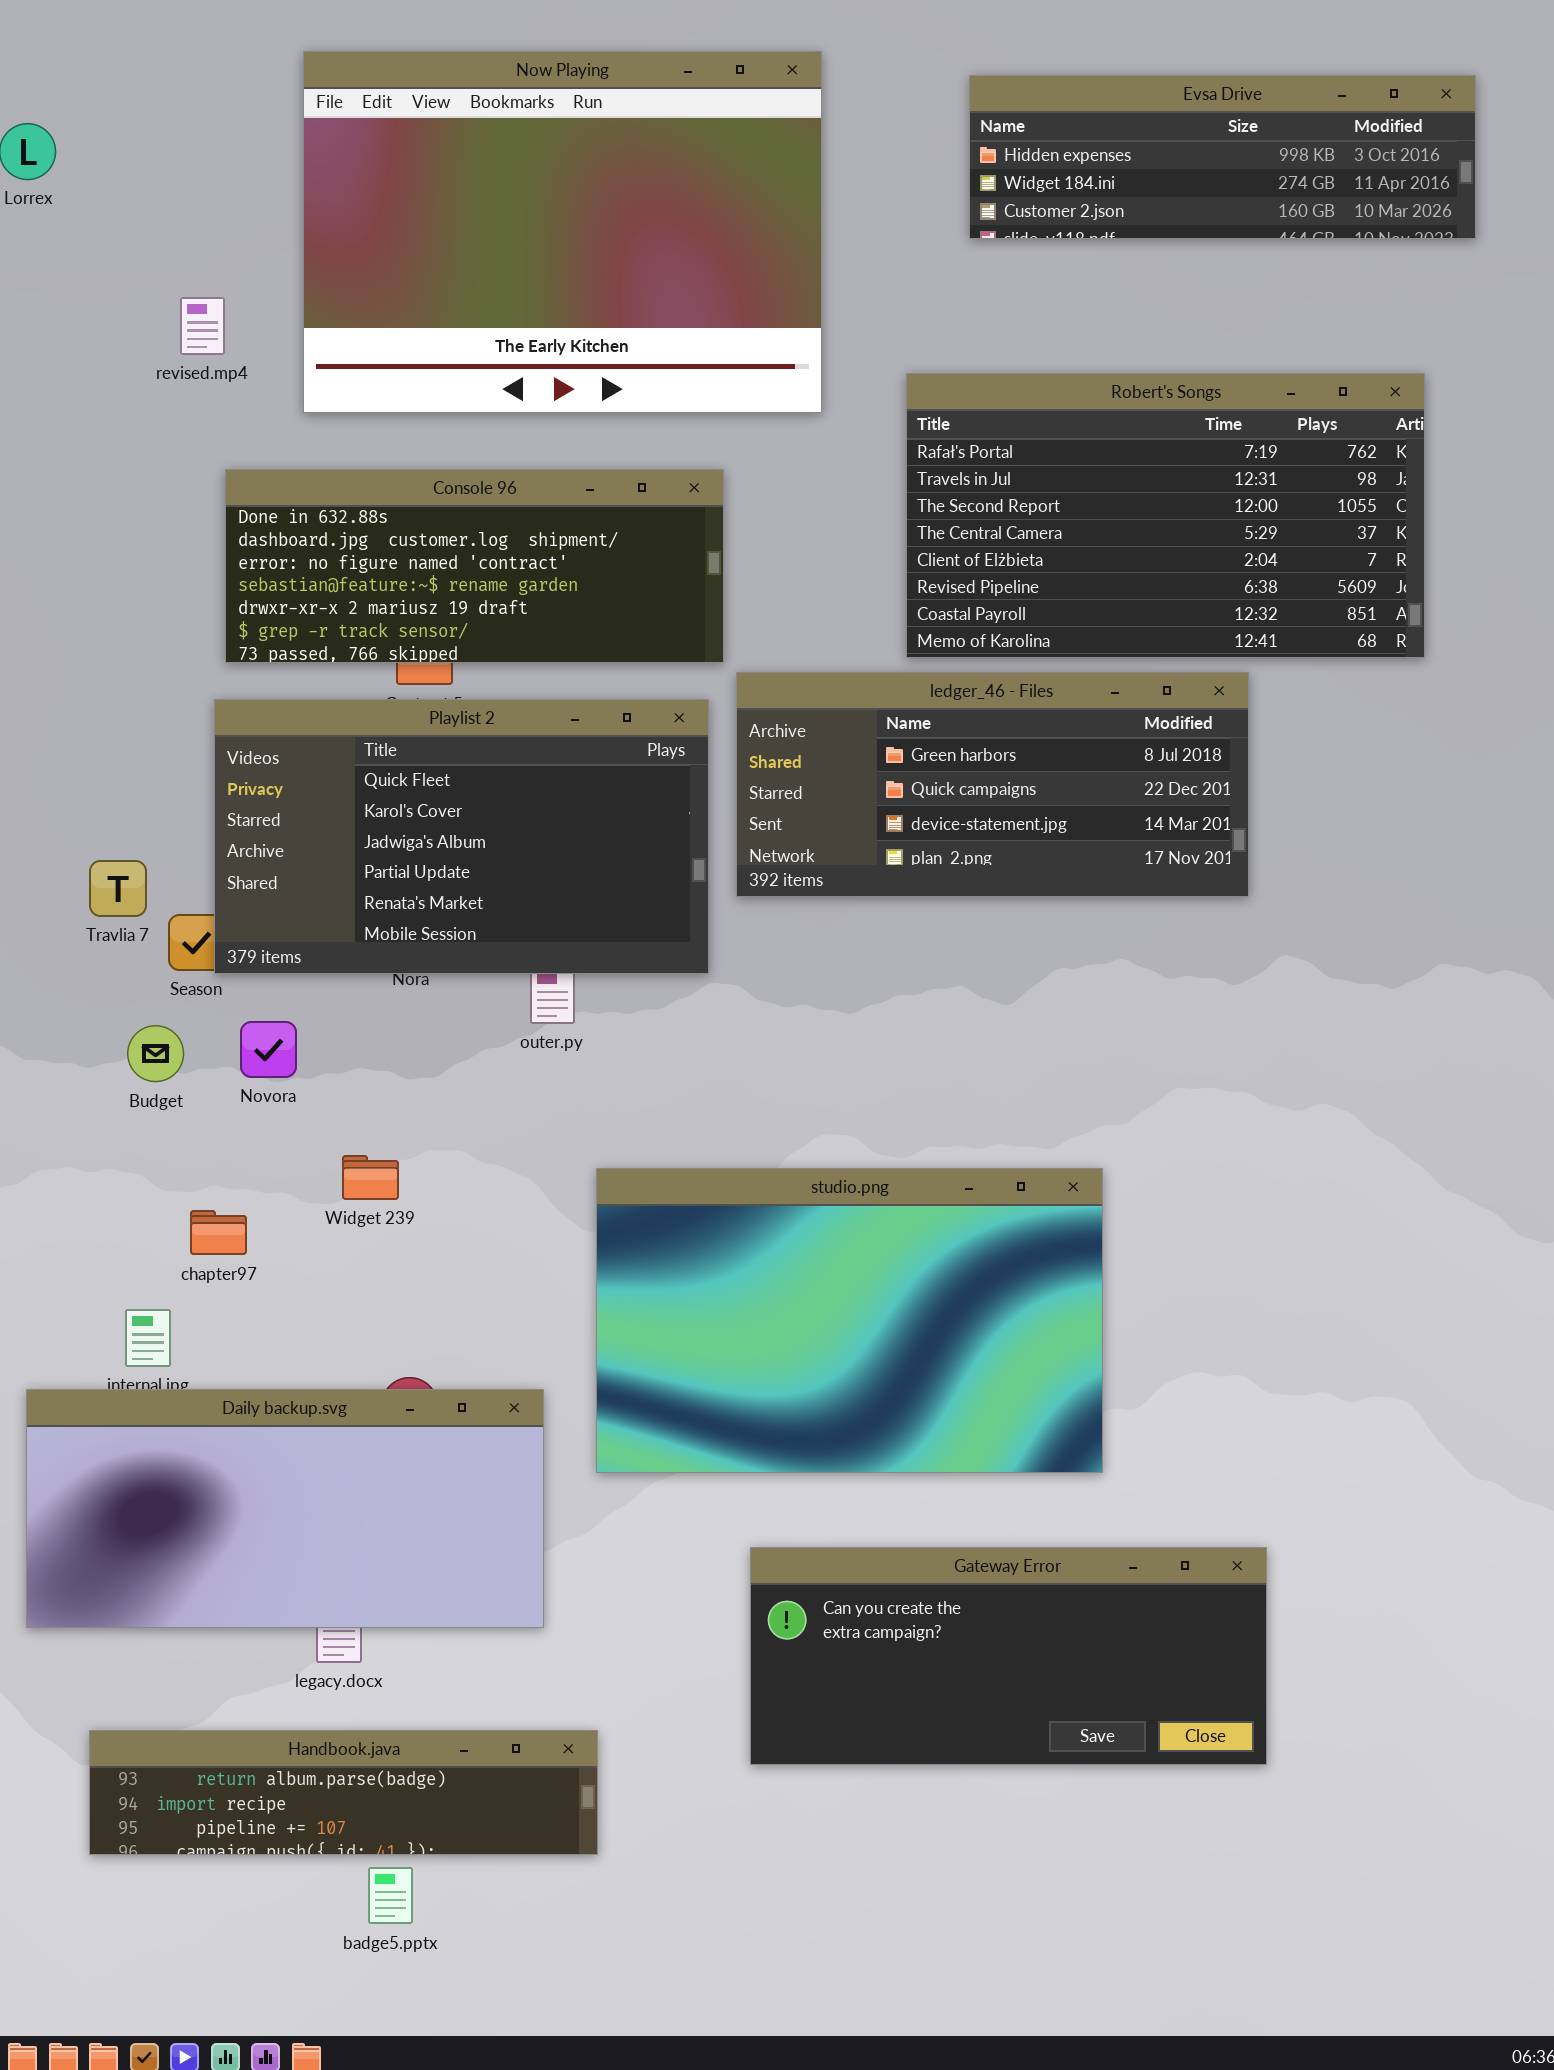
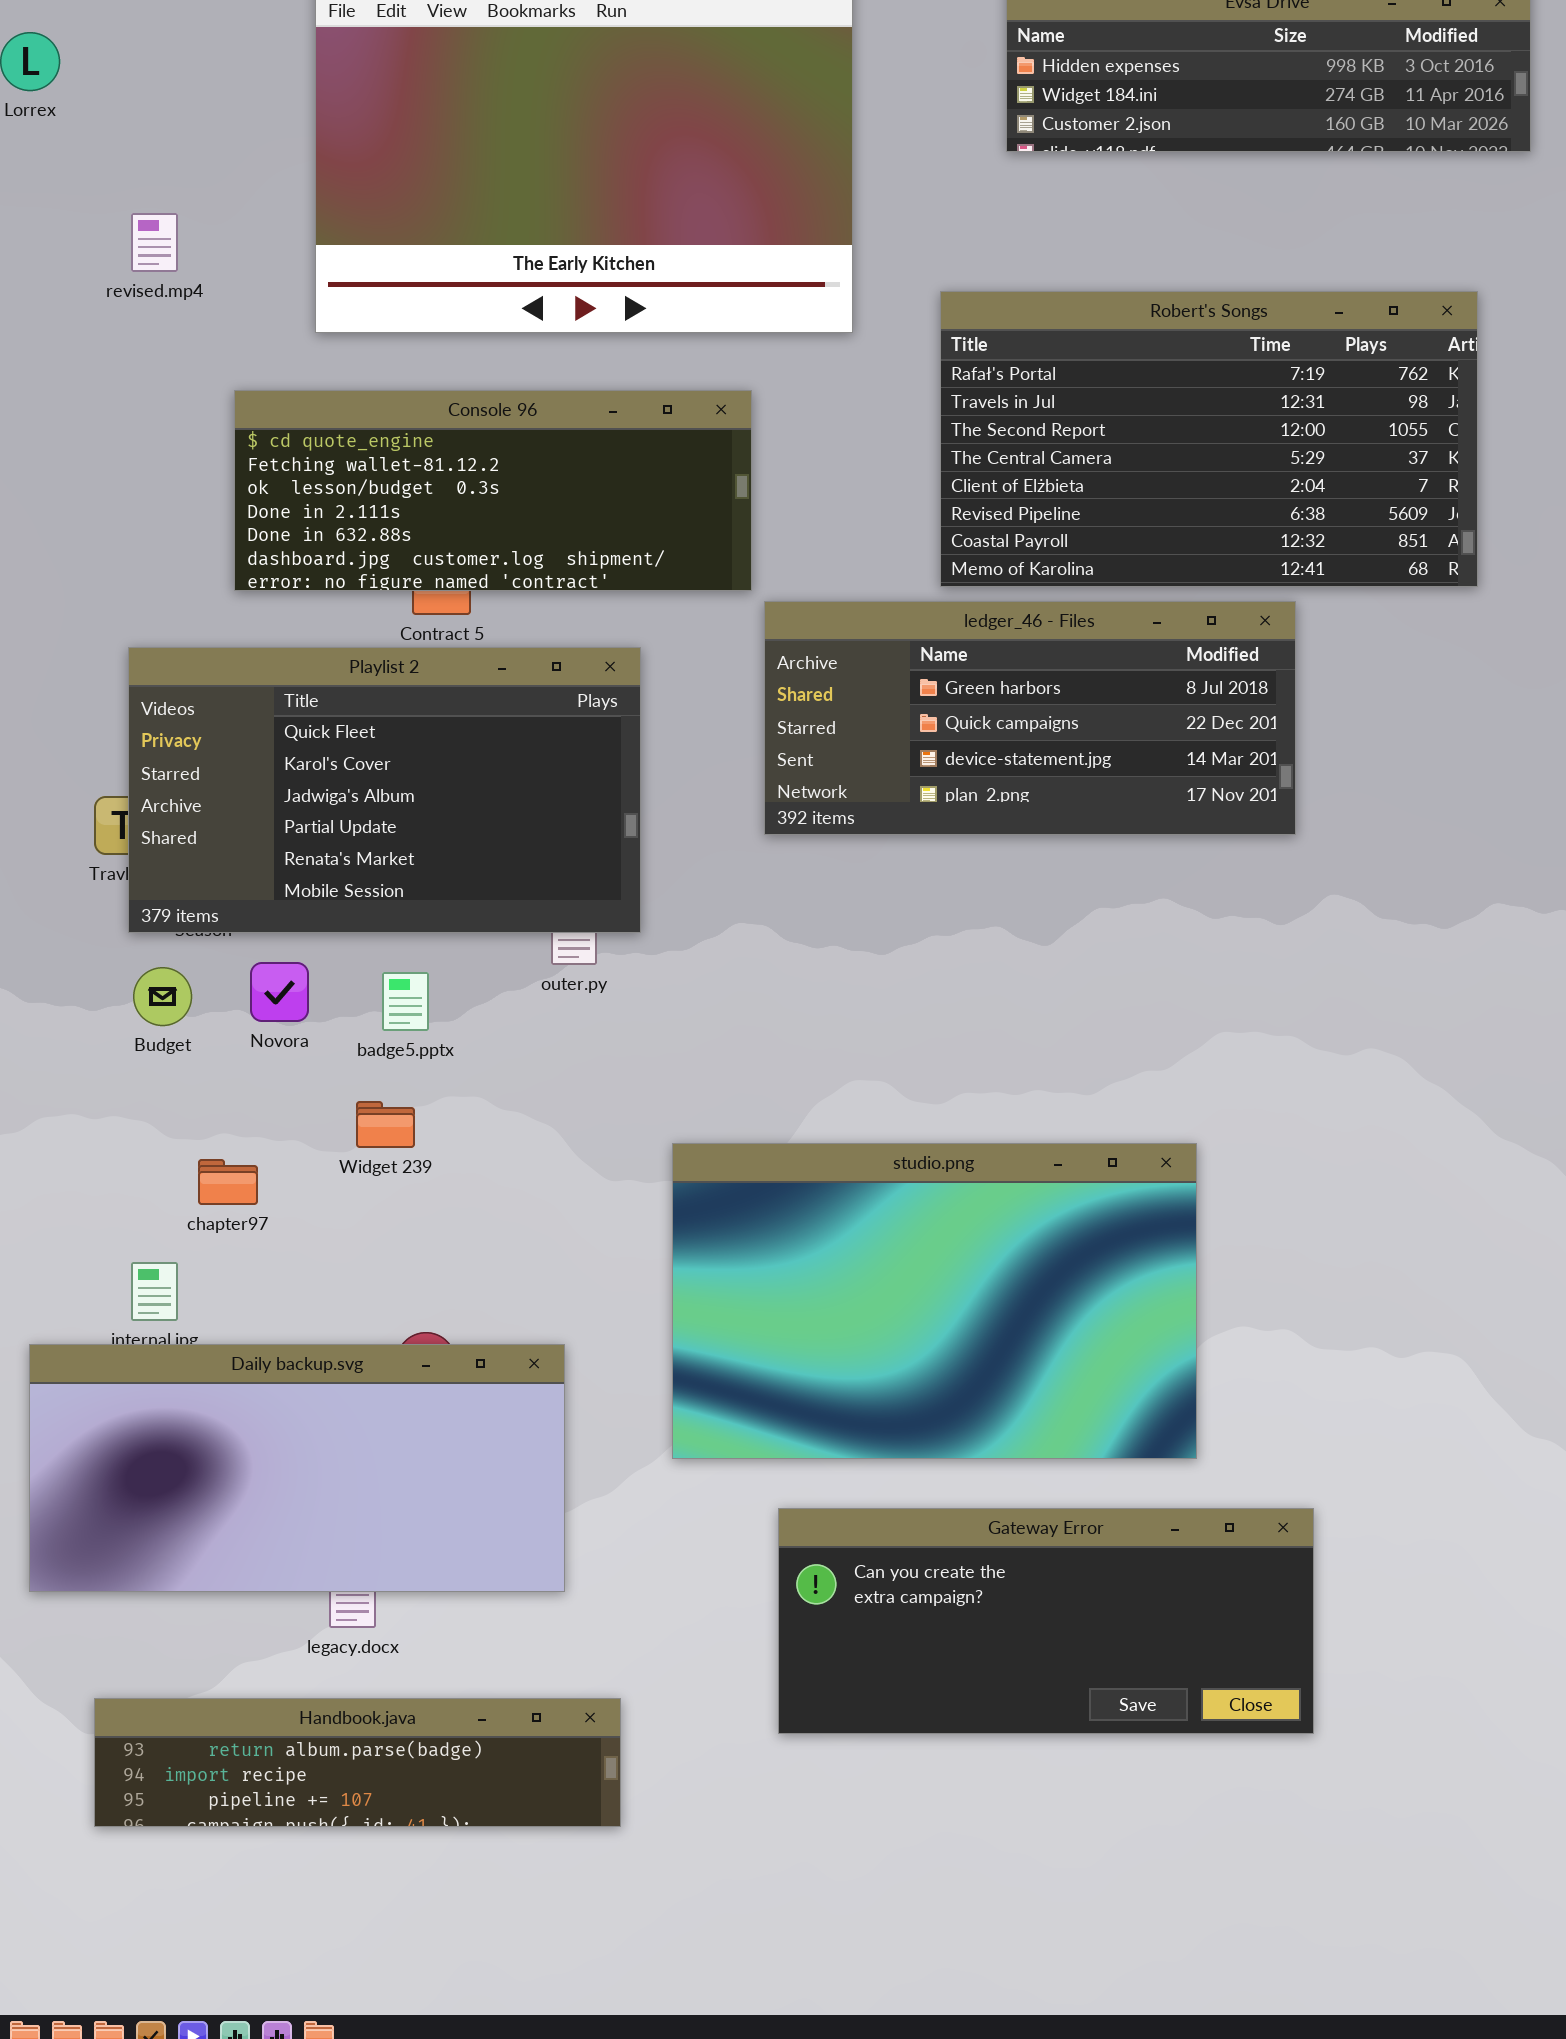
revised.mp4: [180,297,225,355] -> [131,213,178,272], moved
Console 96: [225,469,724,663] -> [234,390,752,591], scrolled up 4 rows
Playlist 2: [214,699,709,974] -> [128,647,641,933], moved
studio.png: [596,1168,1103,1473] -> [672,1143,1197,1459], moved
badge5.pptx: [368,1867,413,1924] -> [382,972,429,1031], moved

